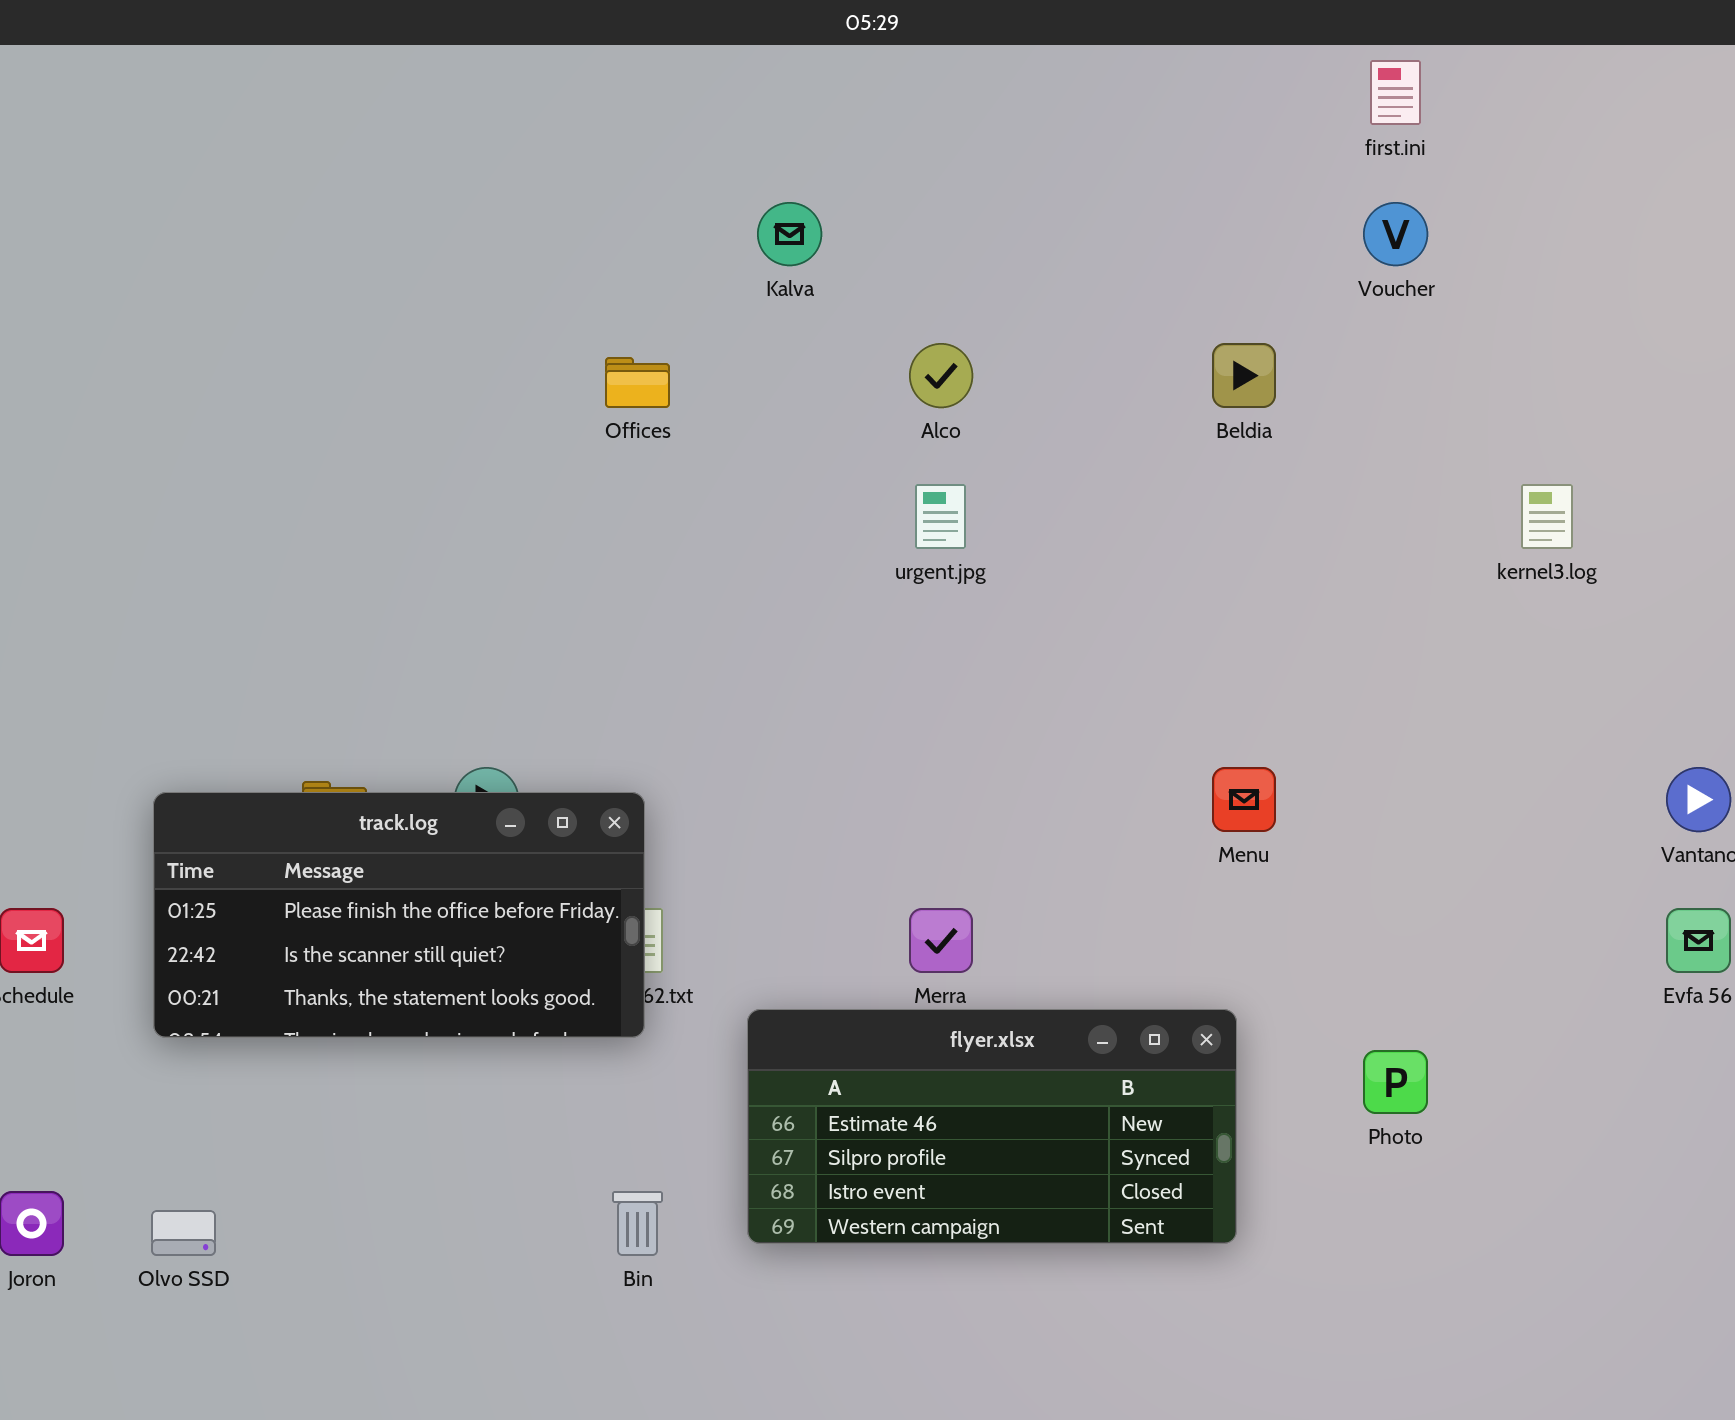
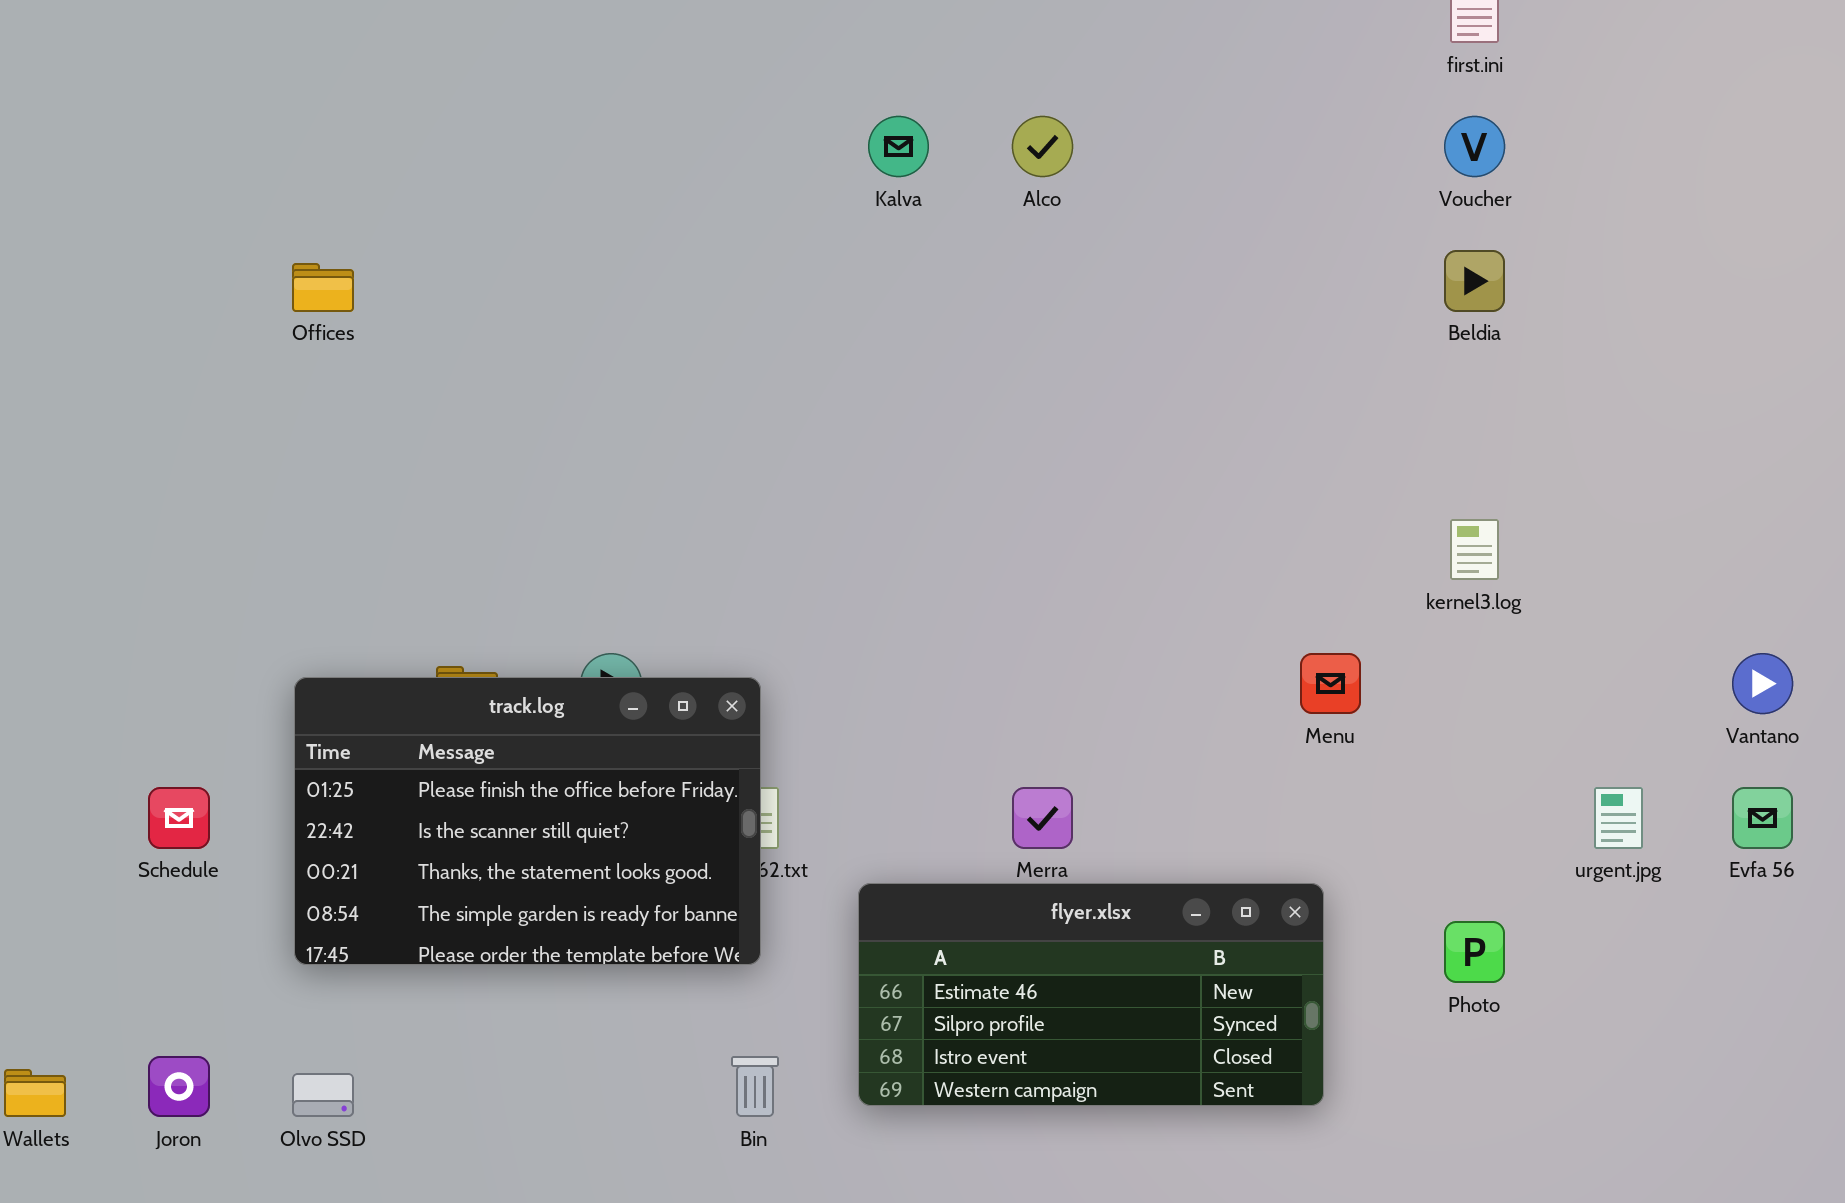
Alco: [909,343,973,408] -> [1012,116,1073,177], moved
Beldia: [1212,343,1276,408] -> [1444,250,1505,312], moved
Offices: [605,357,670,408] -> [292,263,354,312], moved
urgent.jpg: [915,484,966,549] -> [1594,787,1643,849], moved
kernel3.log: [1521,484,1573,549] -> [1450,519,1499,580], moved
track.log: [153,792,645,1038] -> [294,677,761,965], resized

